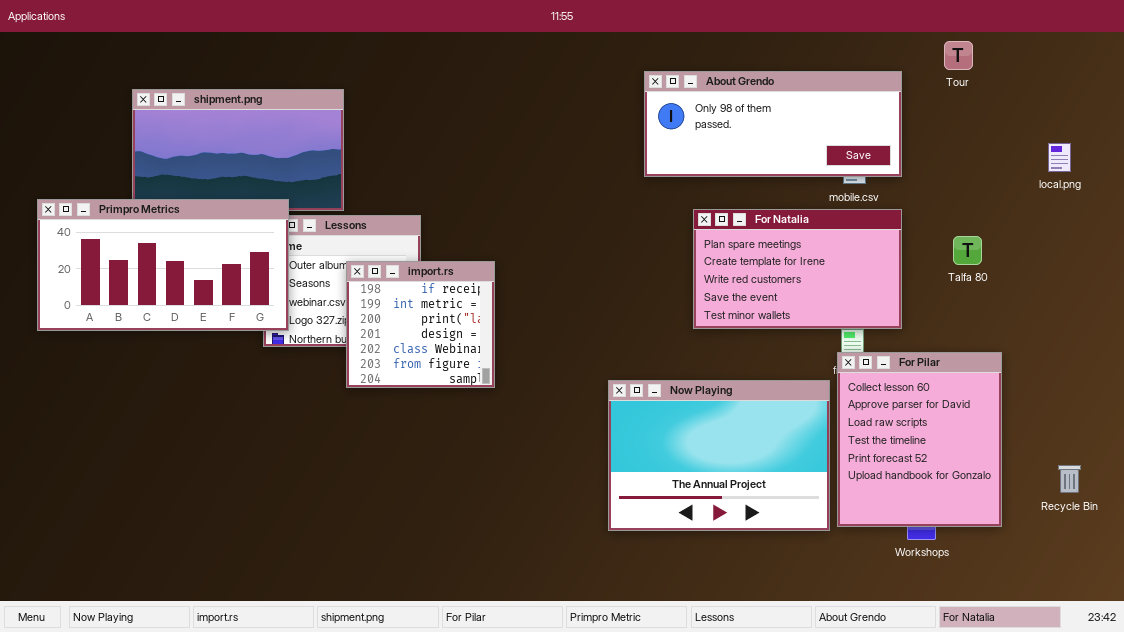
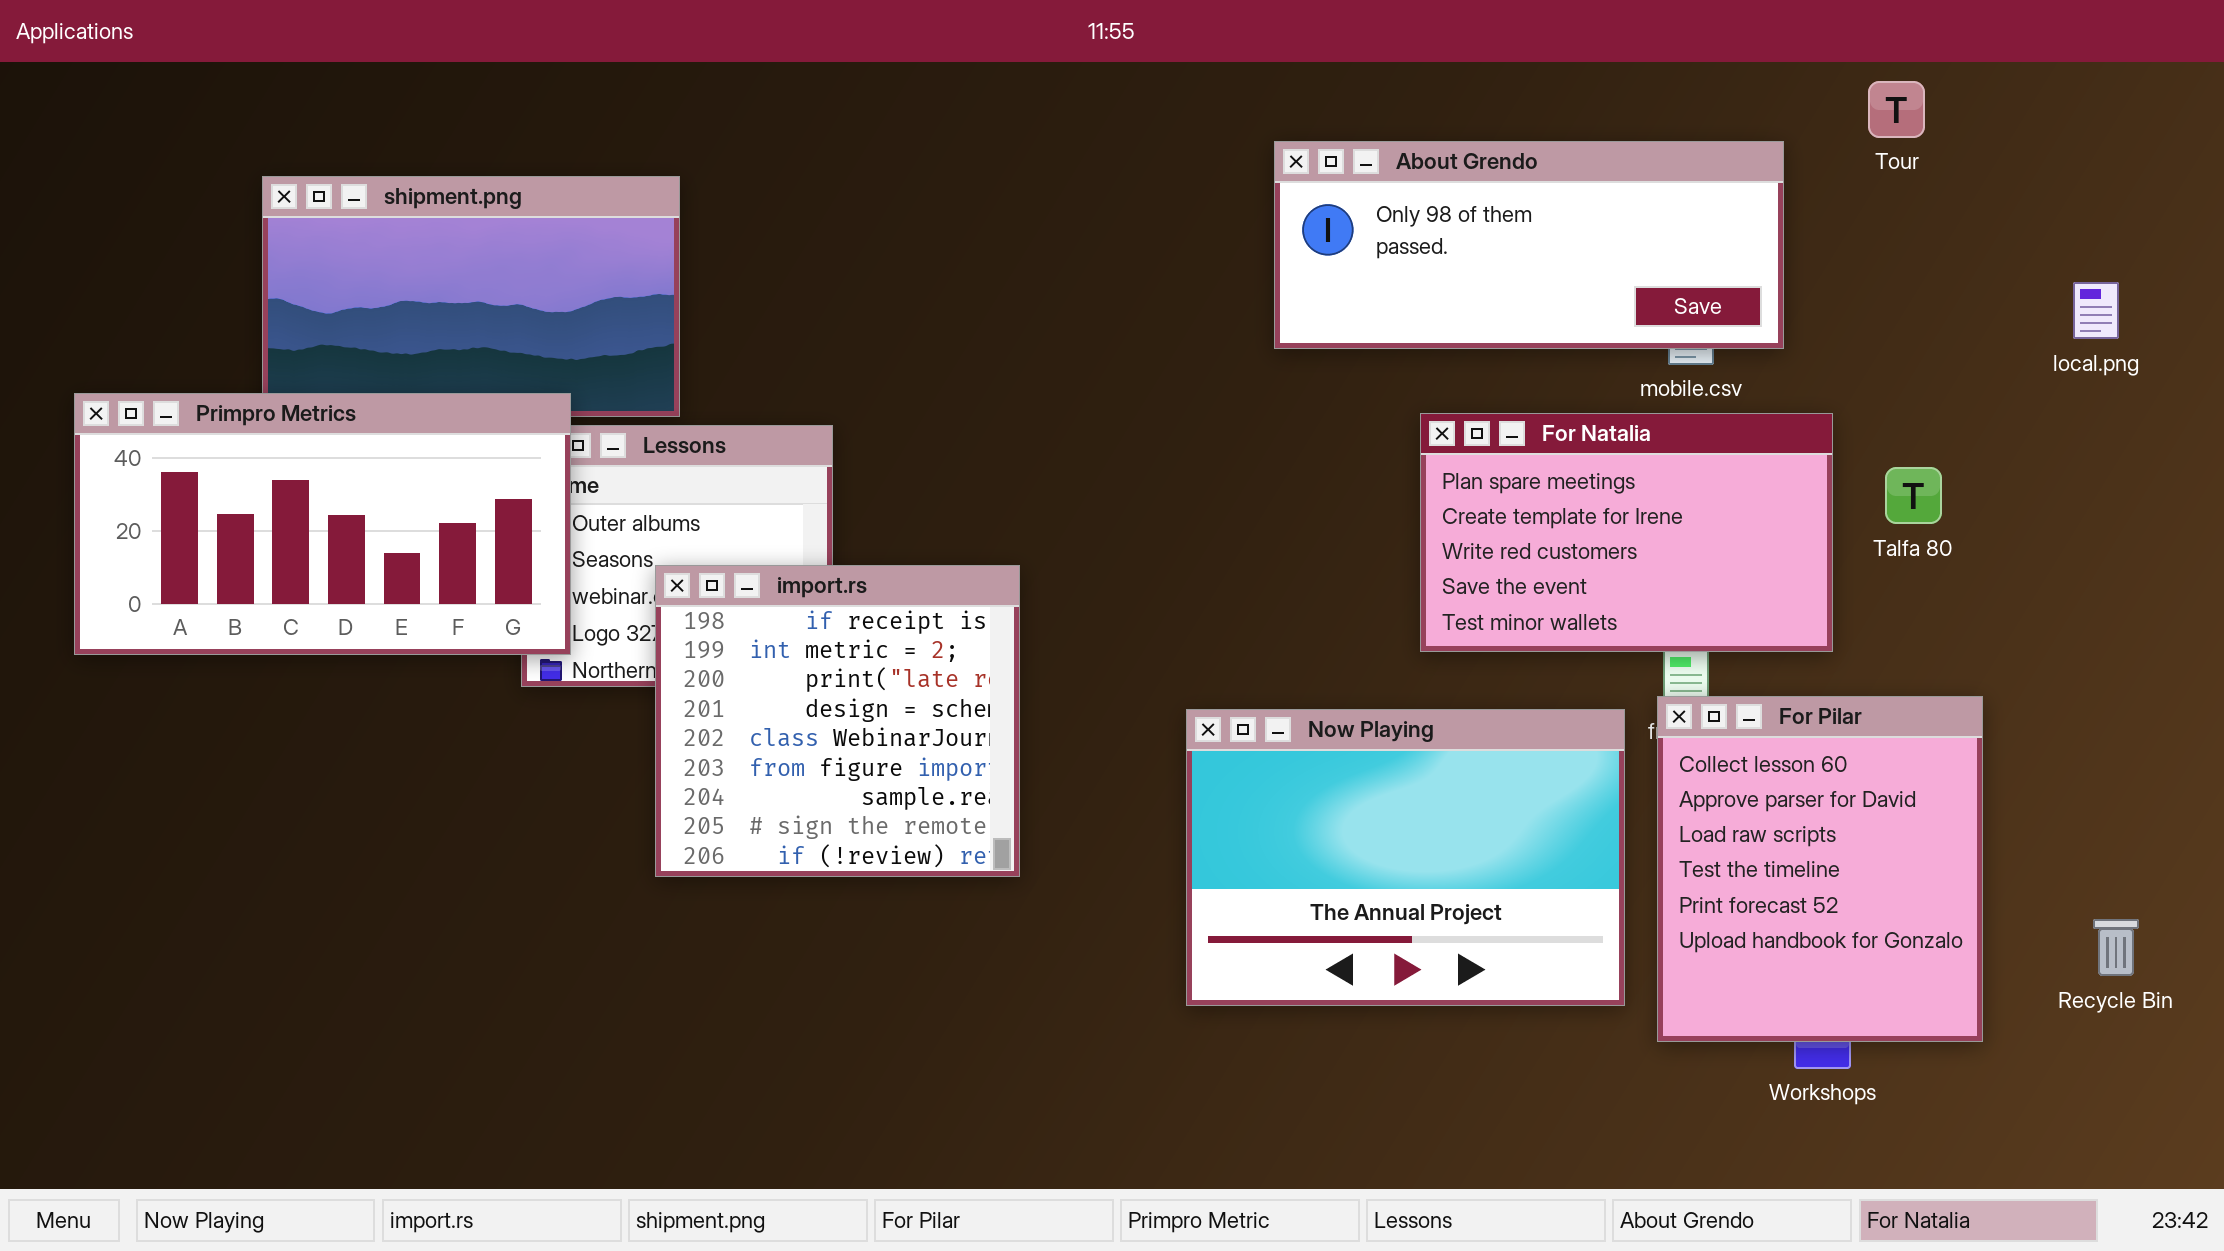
For Natalia: [693,209,902,329] -> [1420,413,1833,652], moved
import.rs: [346,261,495,388] -> [655,565,1020,877], moved, resized
Now Playing: [608,380,830,531] -> [1186,709,1625,1006], moved

